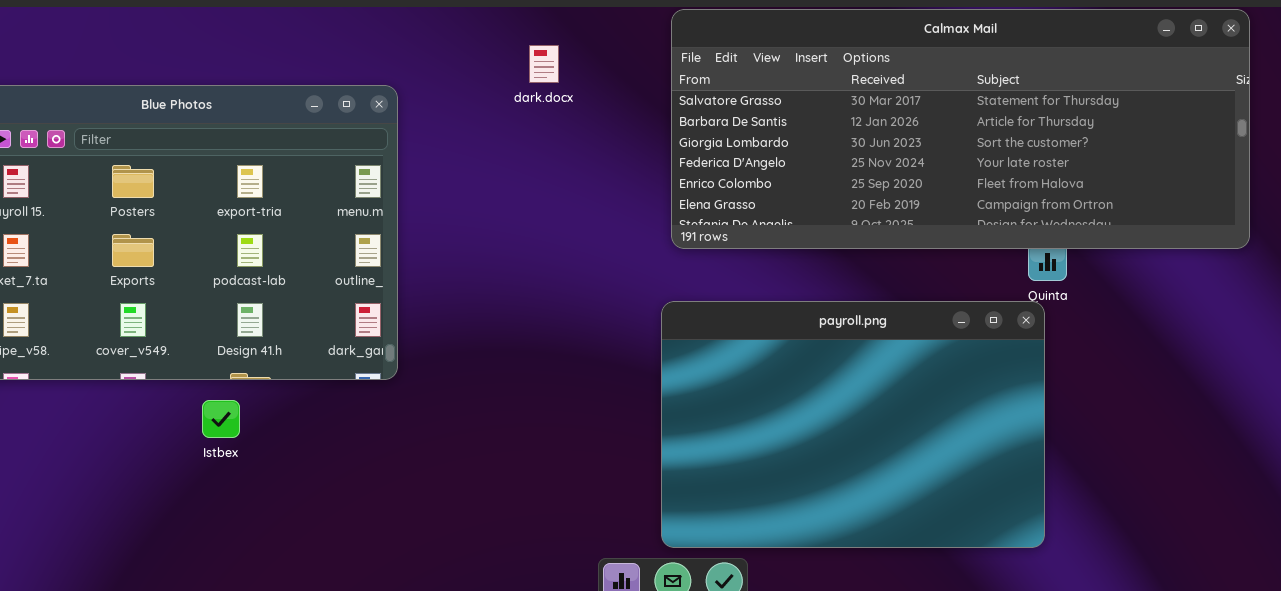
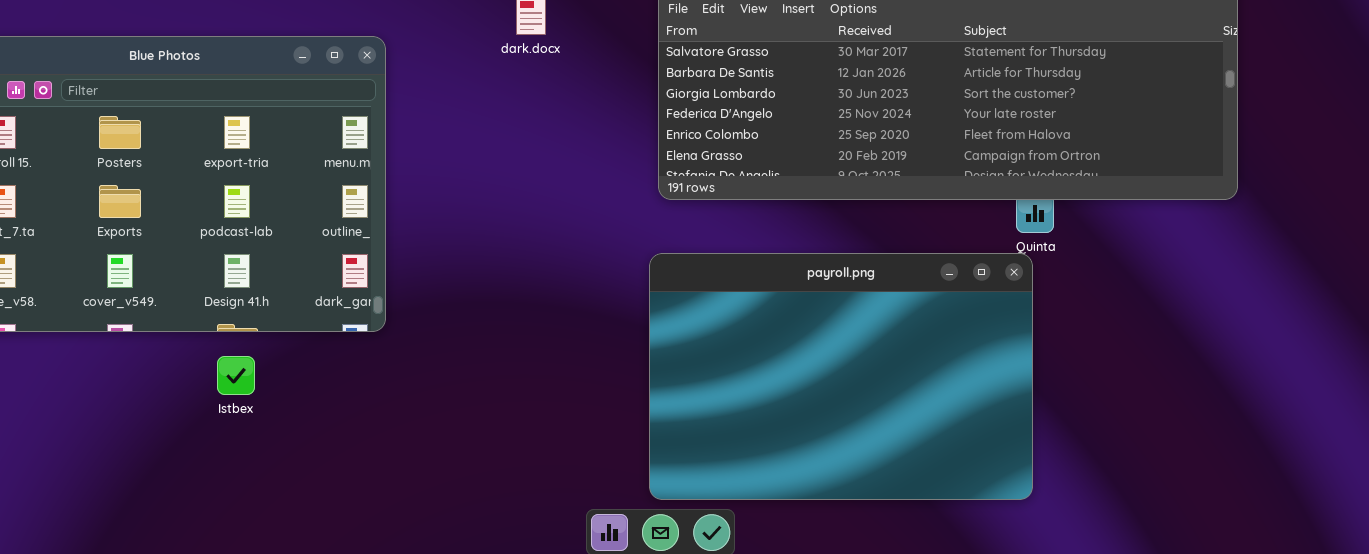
Istbex: [202,400,240,438] -> [217,356,255,395], moved

